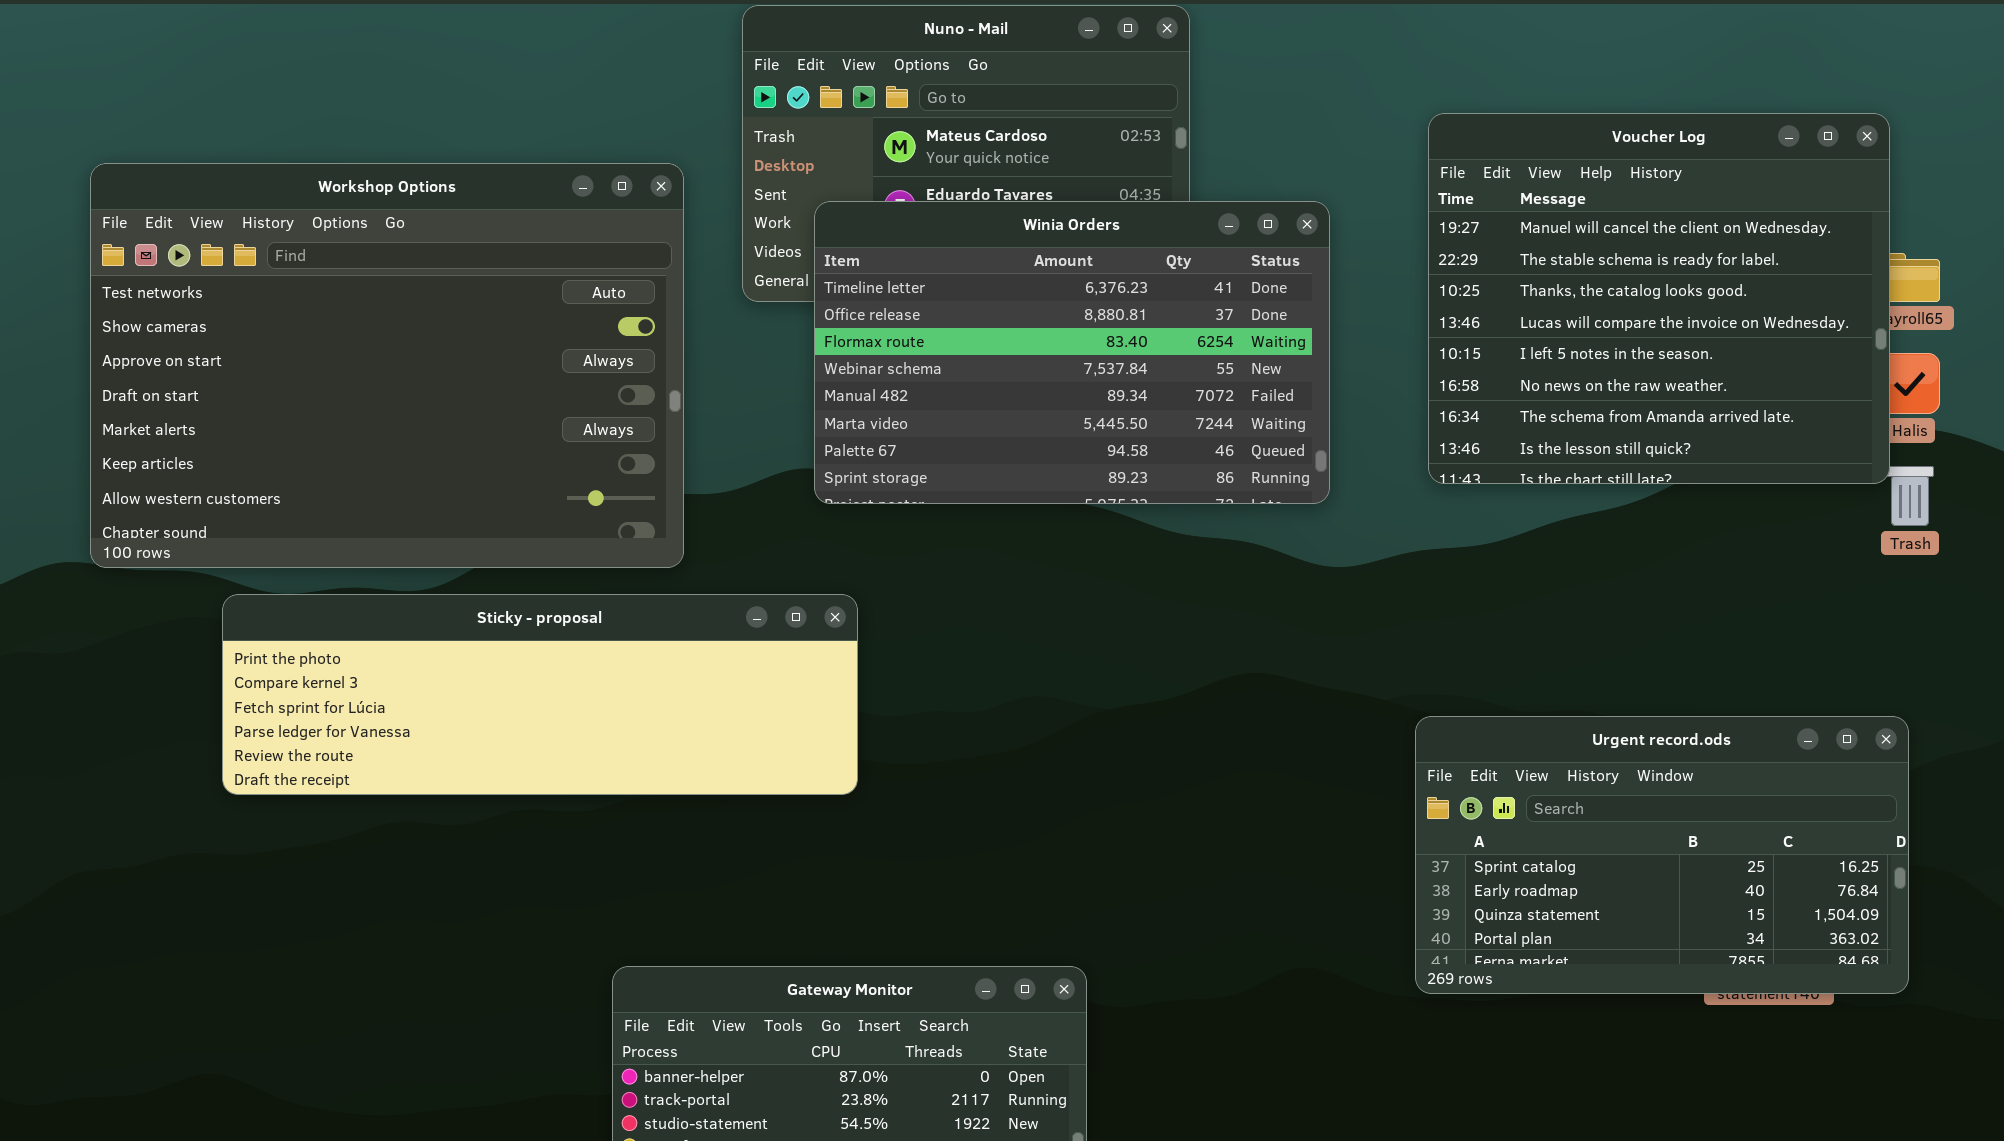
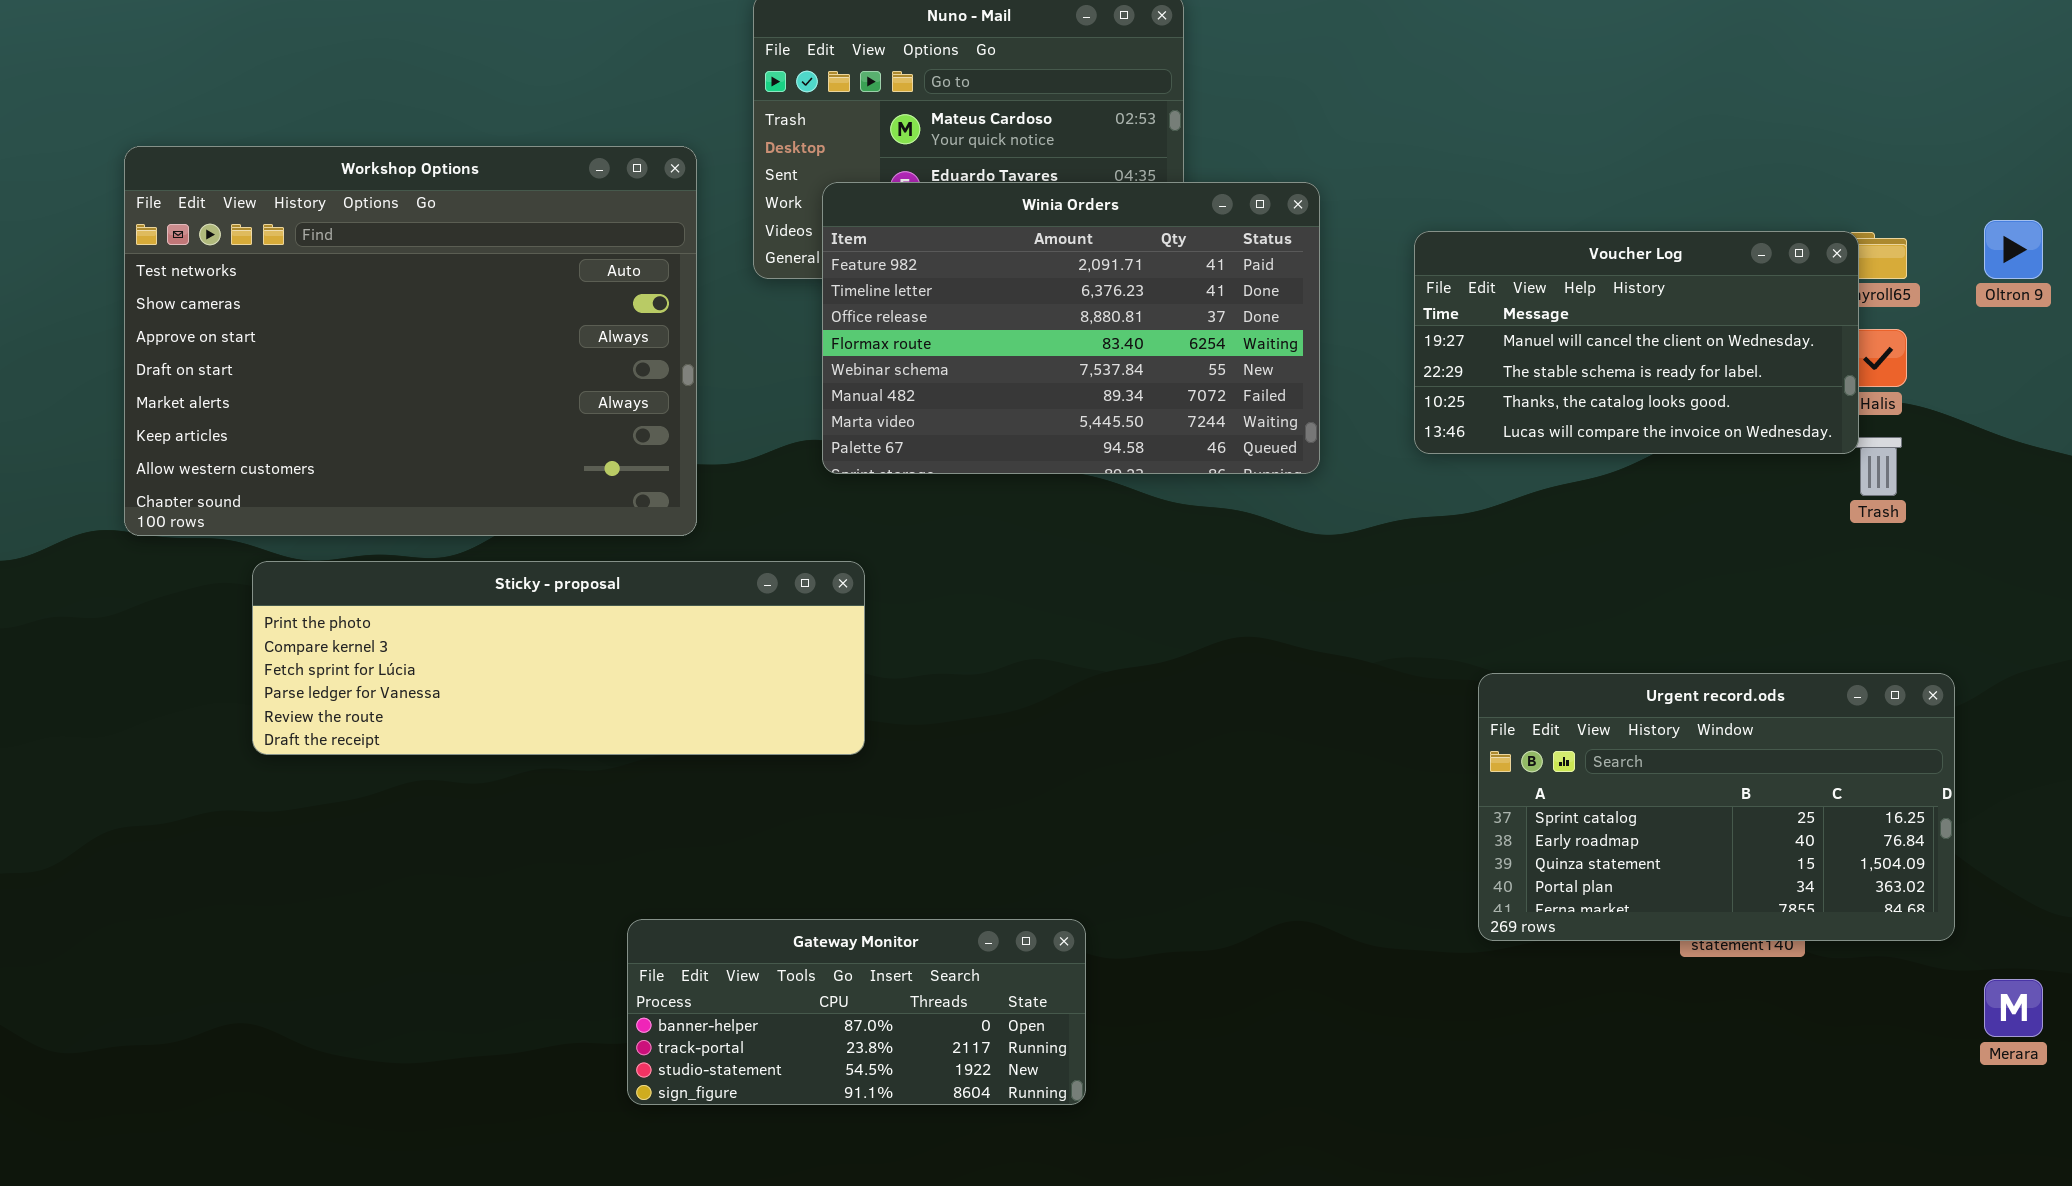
Voucher Log: [1428,113,1890,484] -> [1414,231,1859,454], resized
Winia Orders: [814,201,1330,504] -> [822,182,1320,474], scrolled up 1 row
Urgent record.ods: [1415,716,1909,994] -> [1478,673,1955,941], moved

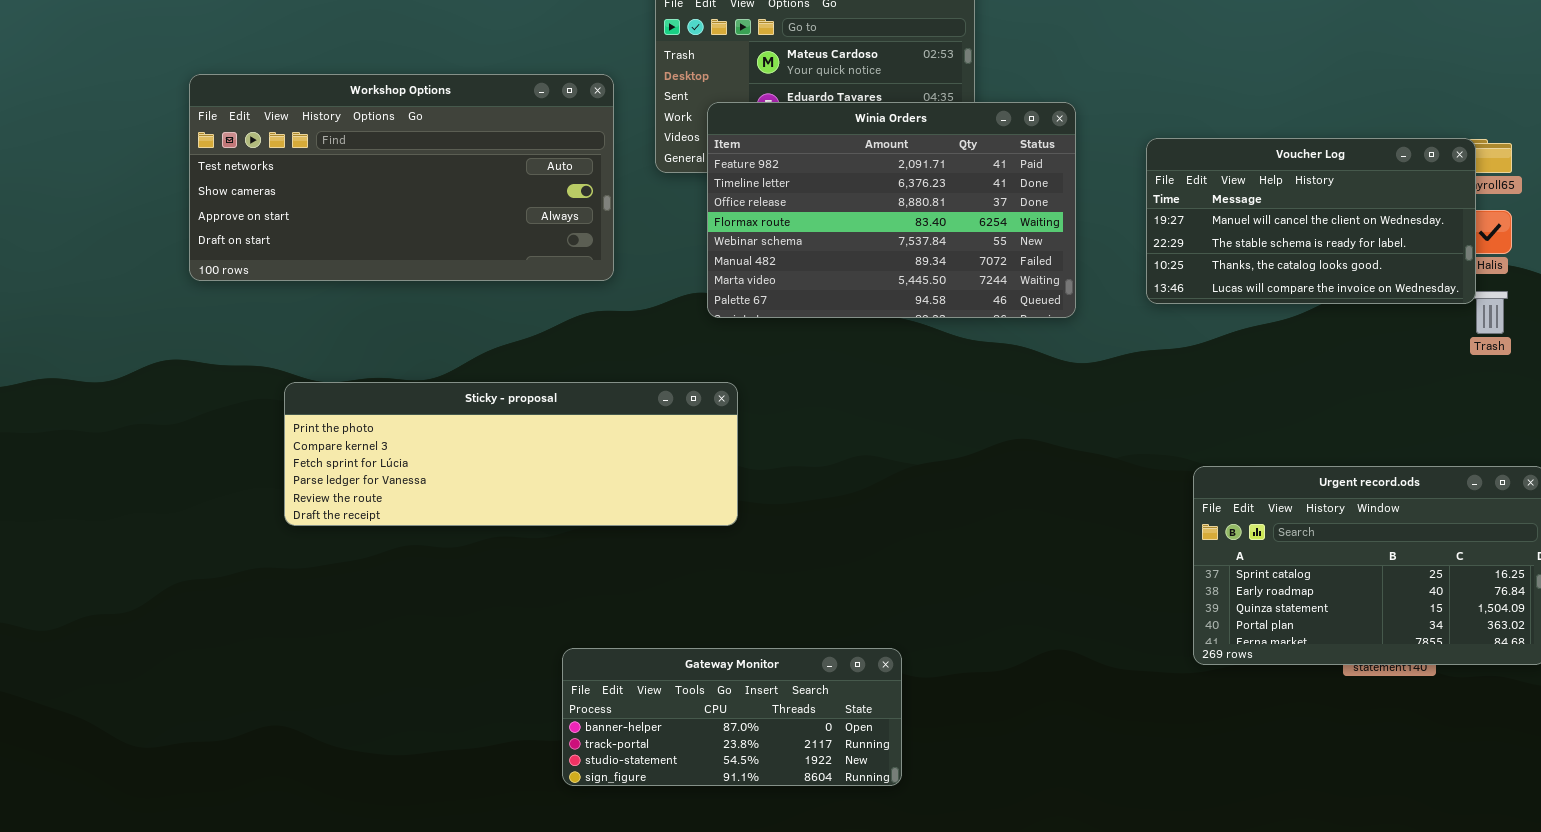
Workshop Options: [124,146,697,536] -> [189,74,614,281], resized

